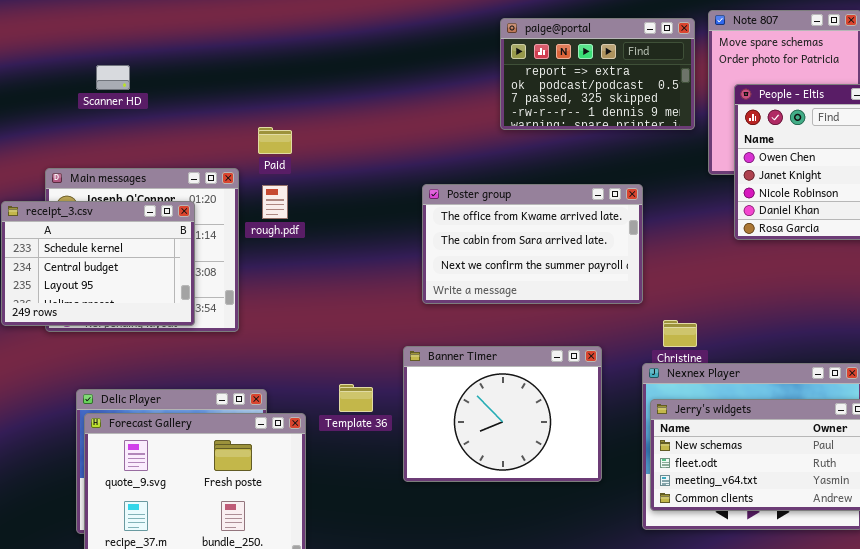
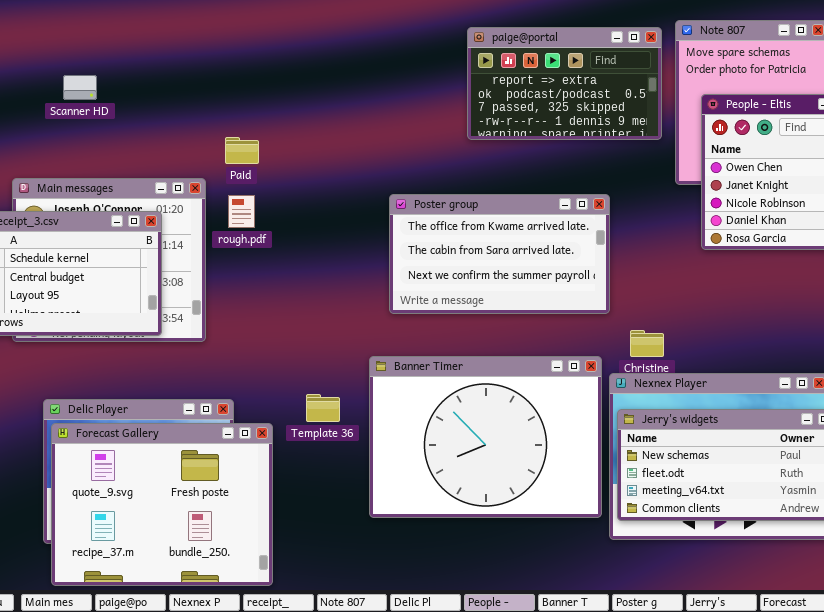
Banner Timer: [403,346,602,482] -> [369,356,602,518], resized

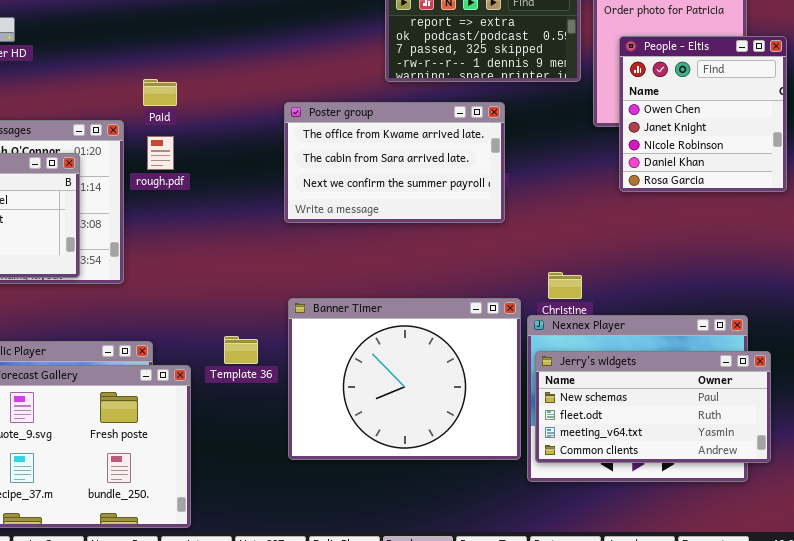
Poster group: [389,194,610,314] -> [284,102,505,223], moved

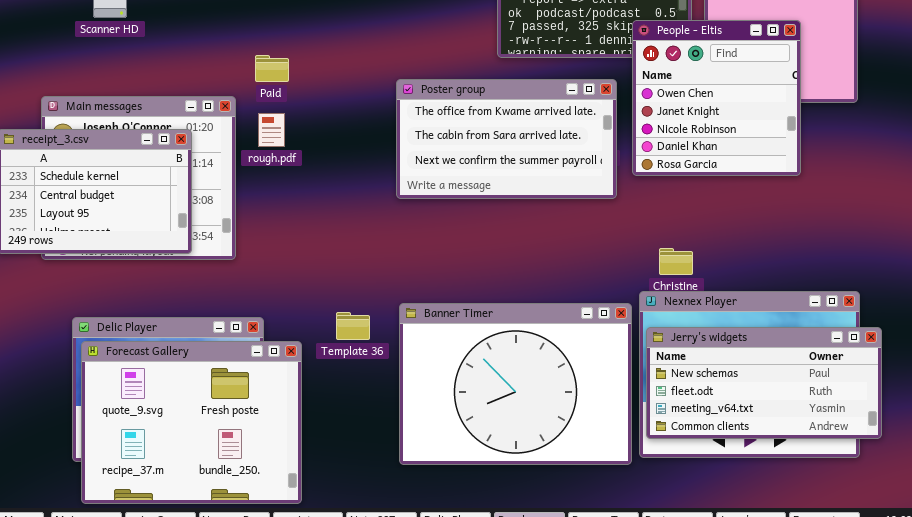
People - Eltis: [619,36,787,192] -> [632,20,801,176], moved
Banner Timer: [288,298,521,460] -> [399,303,632,465], moved

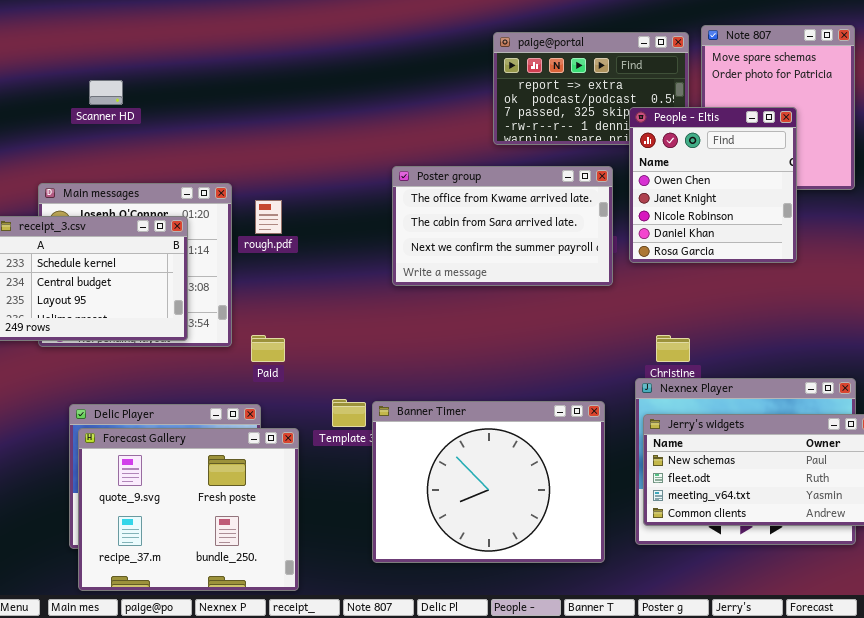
Paid: [255,55,289,82] -> [251,335,285,362], moved
Banner Timer: [399,303,632,465] -> [372,401,605,563], moved

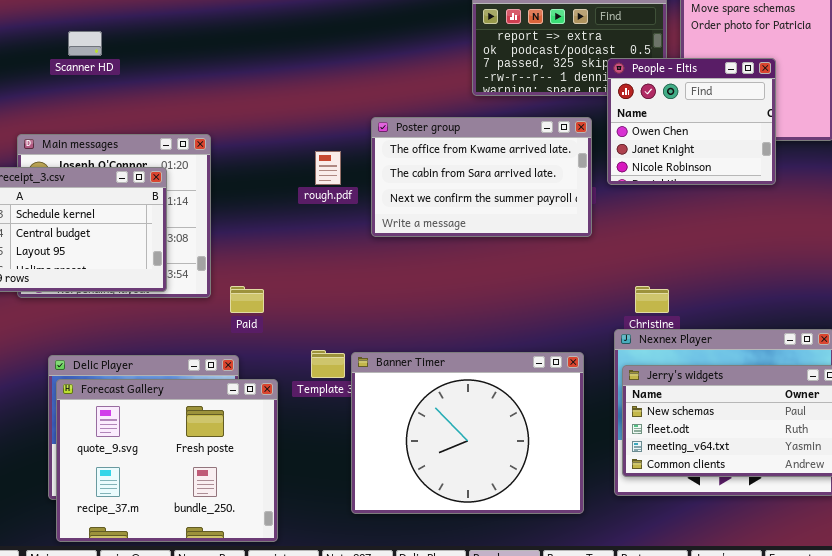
People - Eltis: [629,107,797,263] -> [607,58,776,185], resized
rough.pdf: [255,200,282,234] -> [315,151,341,185], moved

